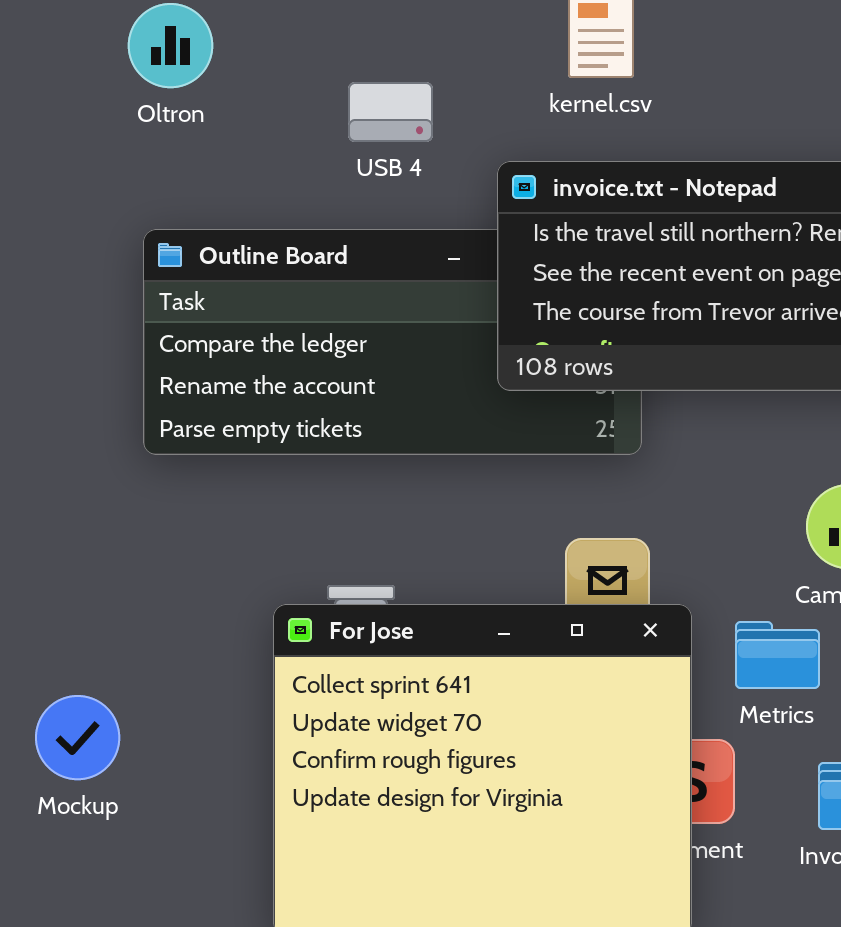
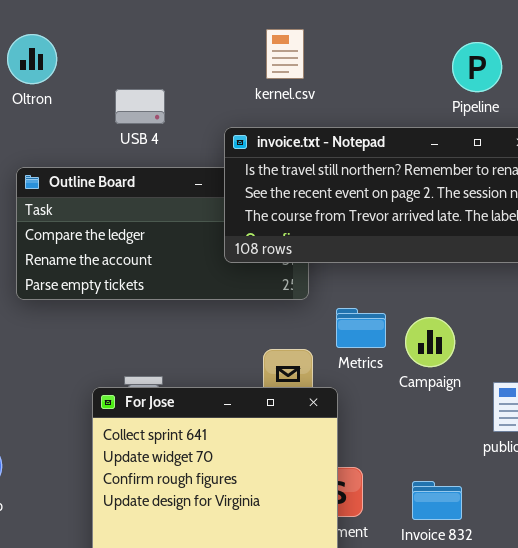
USB 4: [348,82,433,142] -> [115,89,165,124], moved
Metrics: [735,621,820,689] -> [336,308,386,348], moved

